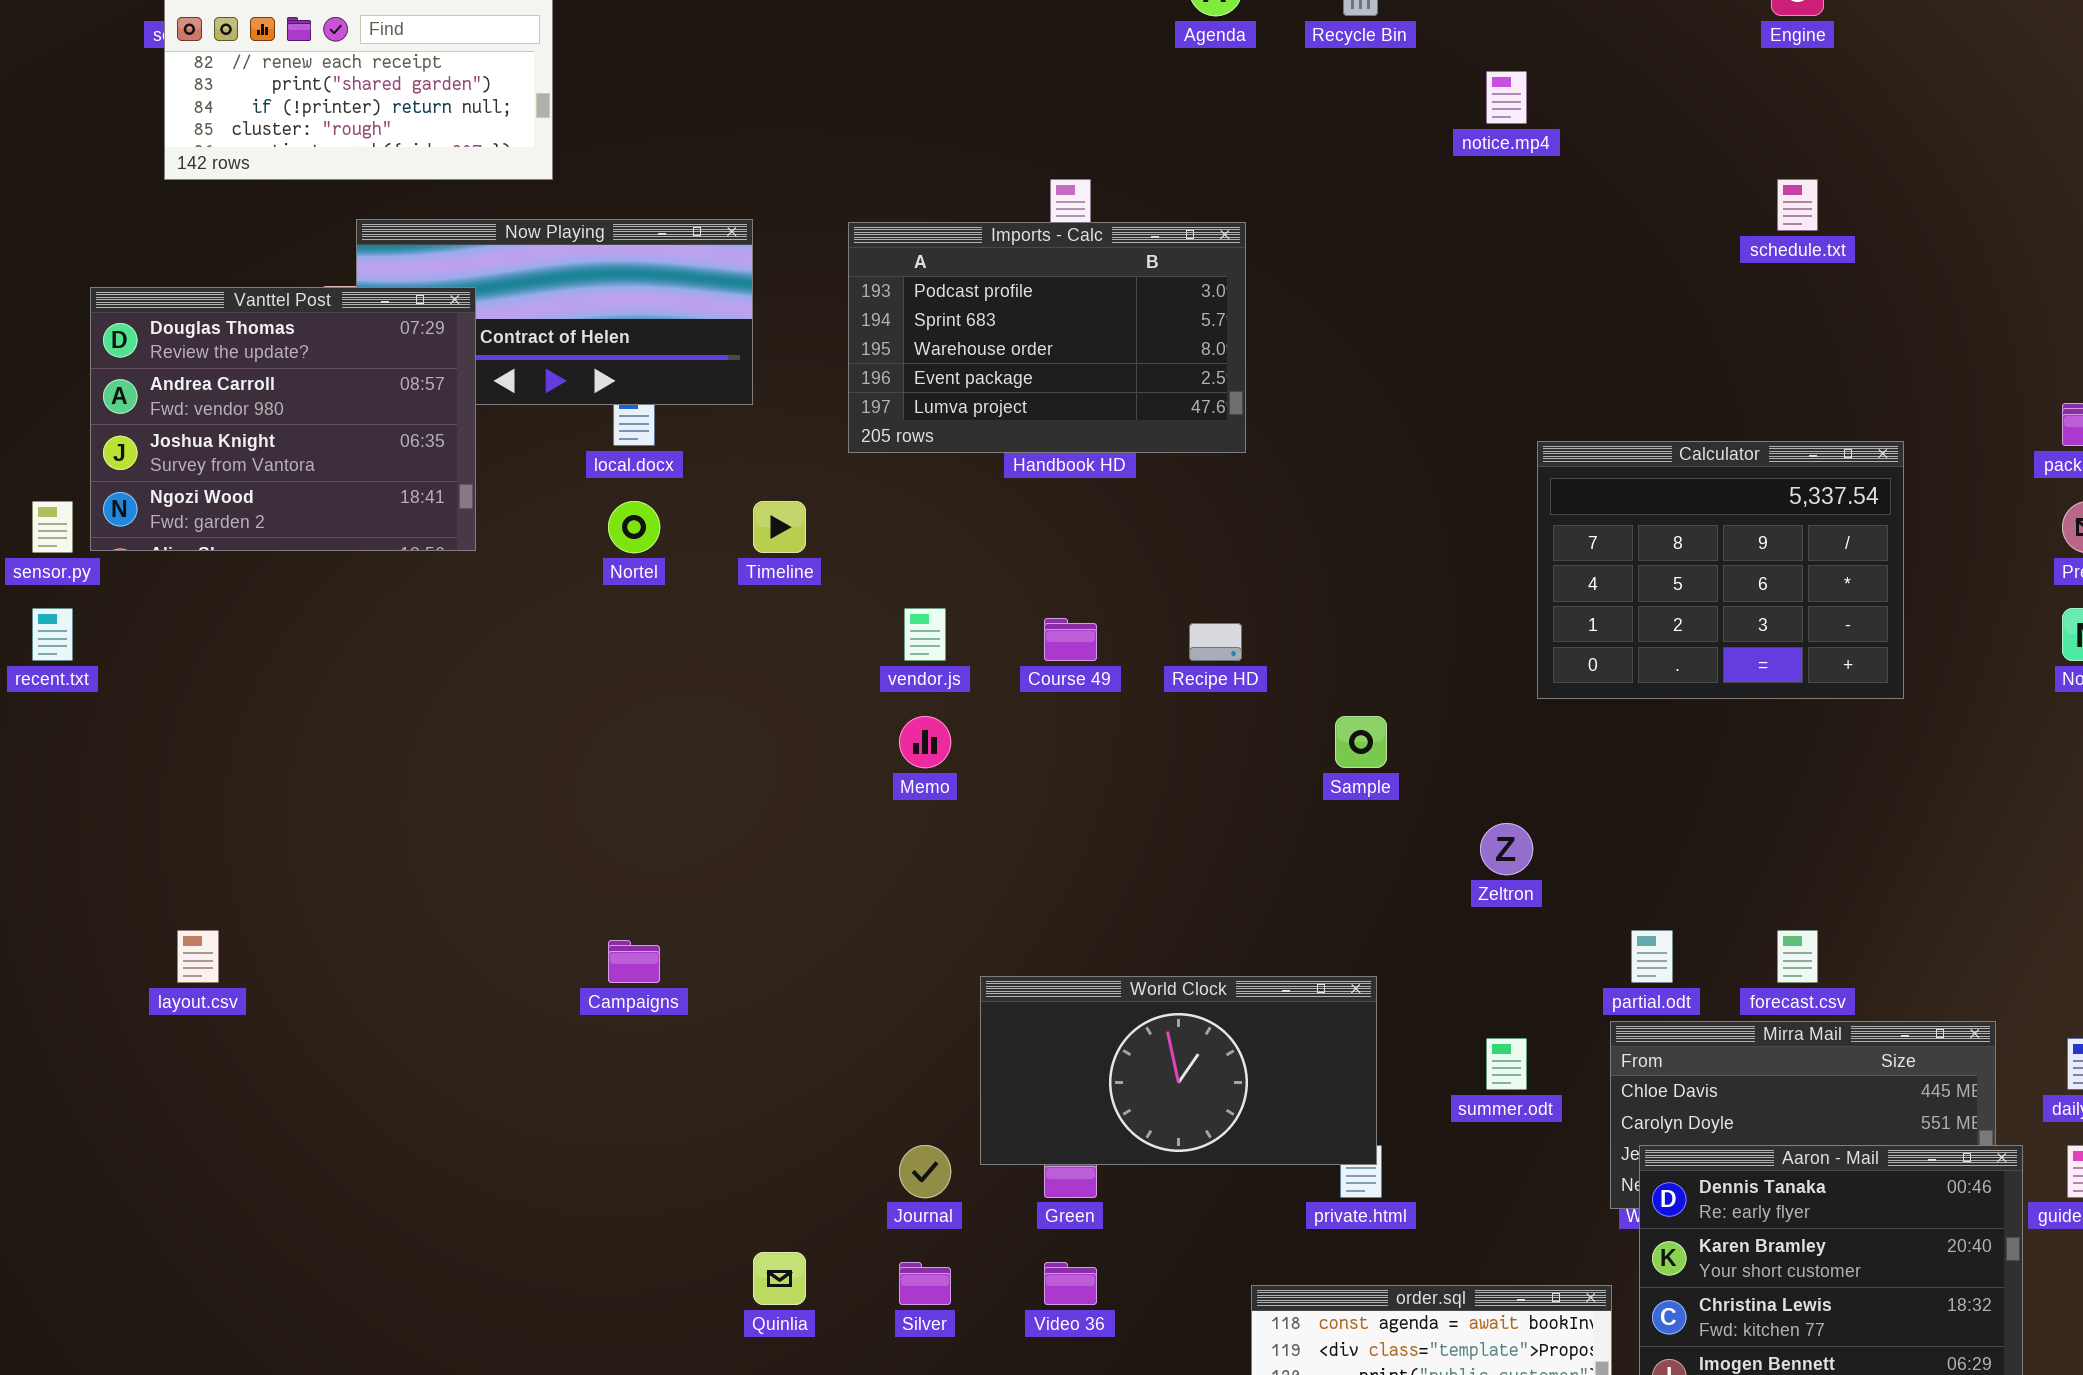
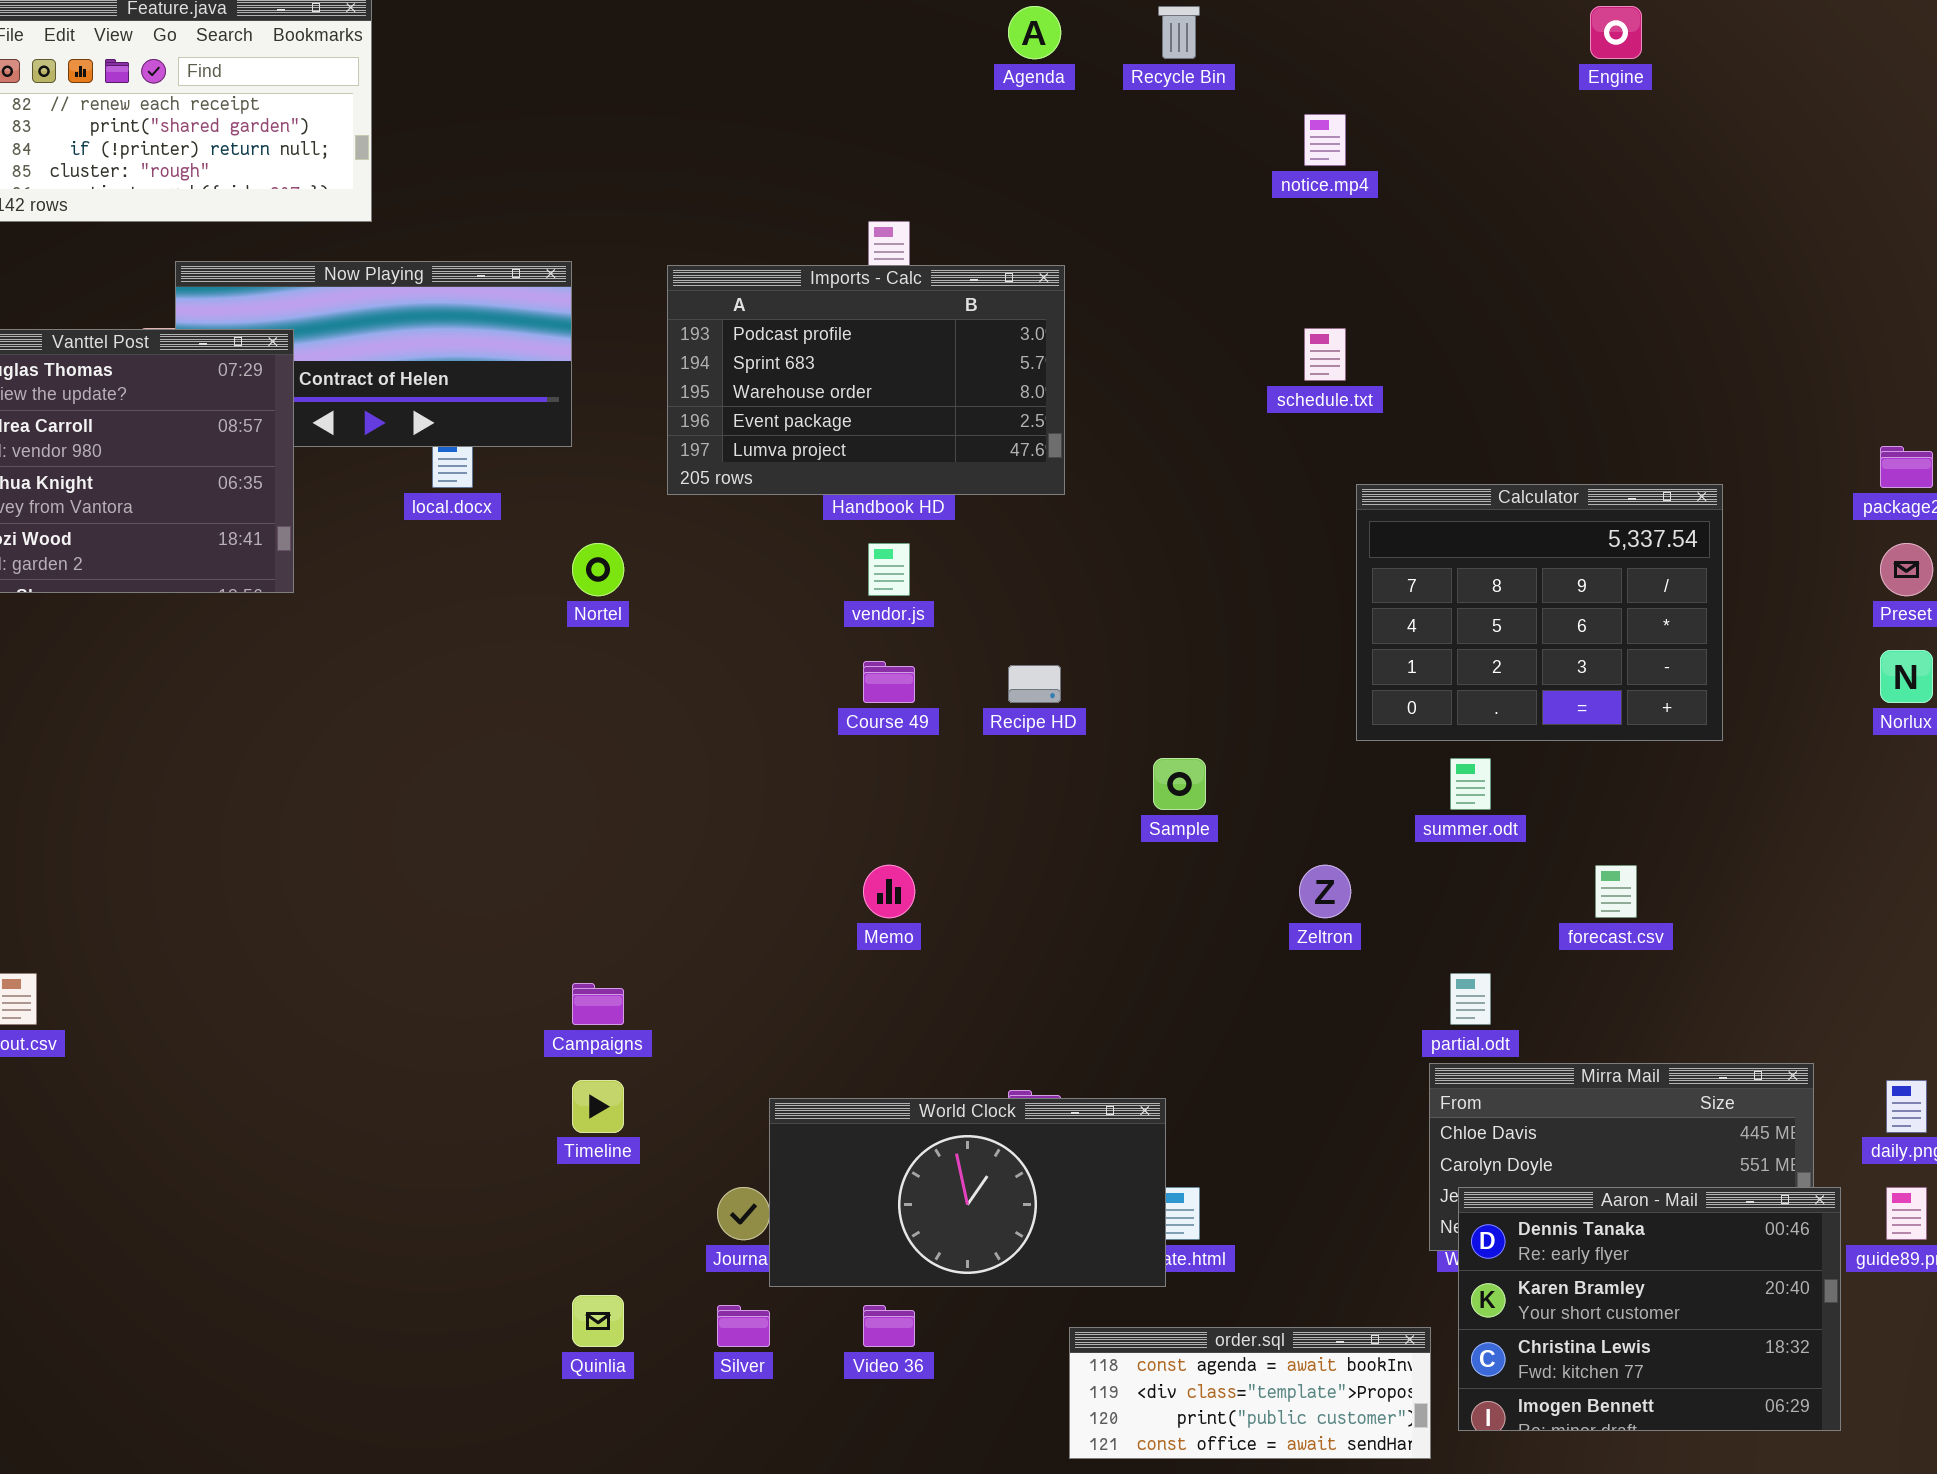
schedule.txt: [1777,179,1818,231] -> [1304,328,1346,381], moved
Nortel: [608,501,660,553] -> [572,543,624,596], moved
Timeline: [753,501,806,553] -> [572,1080,624,1133], moved
vendor.js: [904,608,946,661] -> [868,543,910,596], moved
Memo: [899,716,951,768] -> [863,865,915,918], moved
forecast.csv: [1777,930,1818,983] -> [1595,865,1637,918], moved
Campaigns: [608,940,660,983] -> [572,983,624,1025], moved
World Clock: [980,976,1377,1165] -> [769,1098,1166,1287], moved
summer.odt: [1486,1038,1527,1090] -> [1450,758,1491,810], moved

